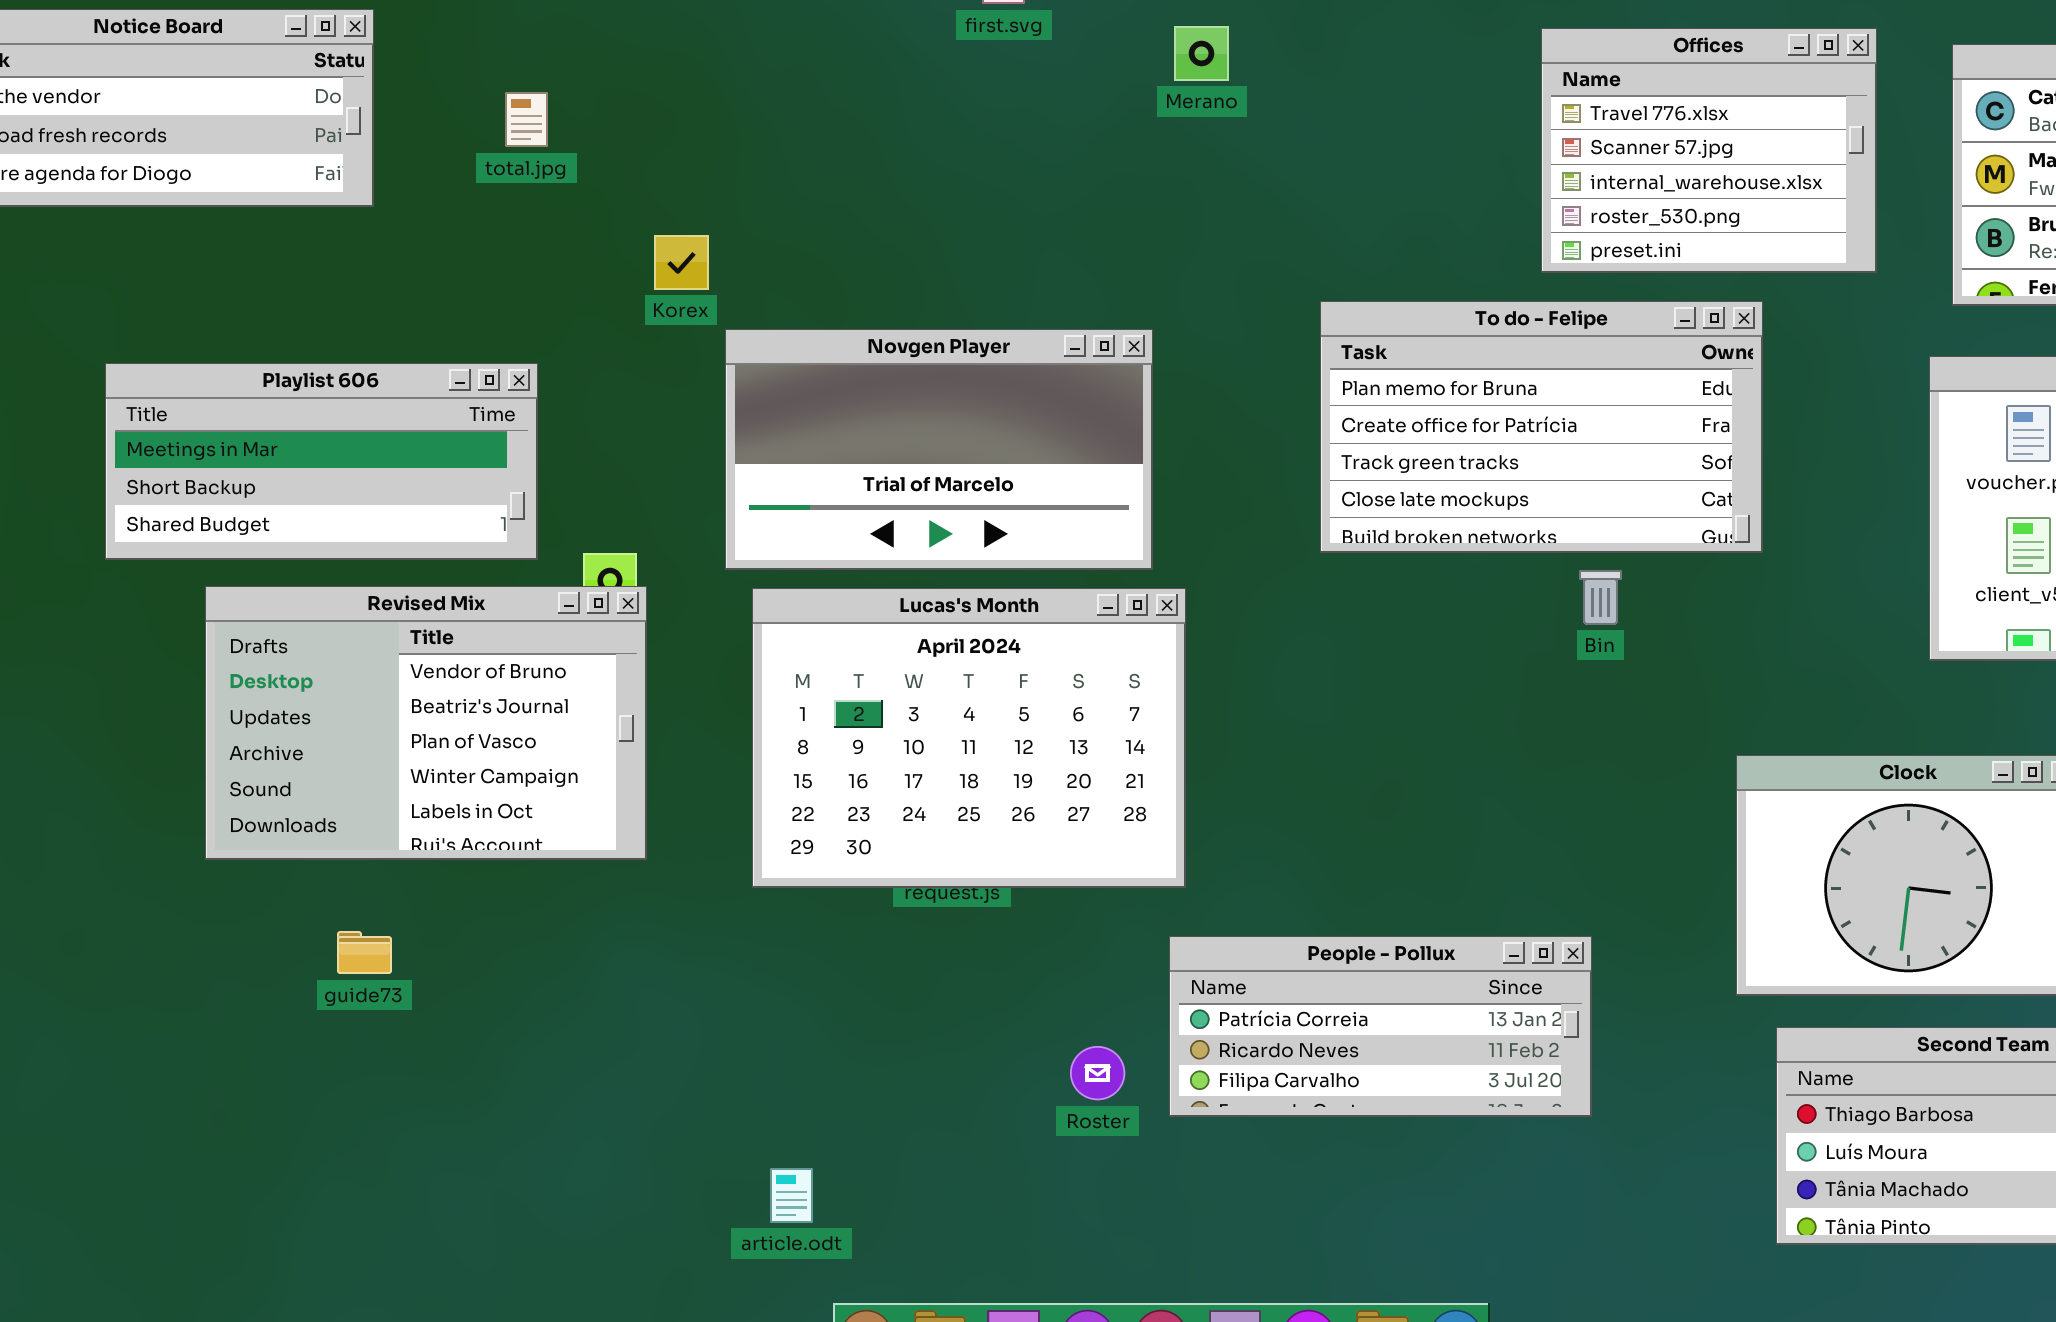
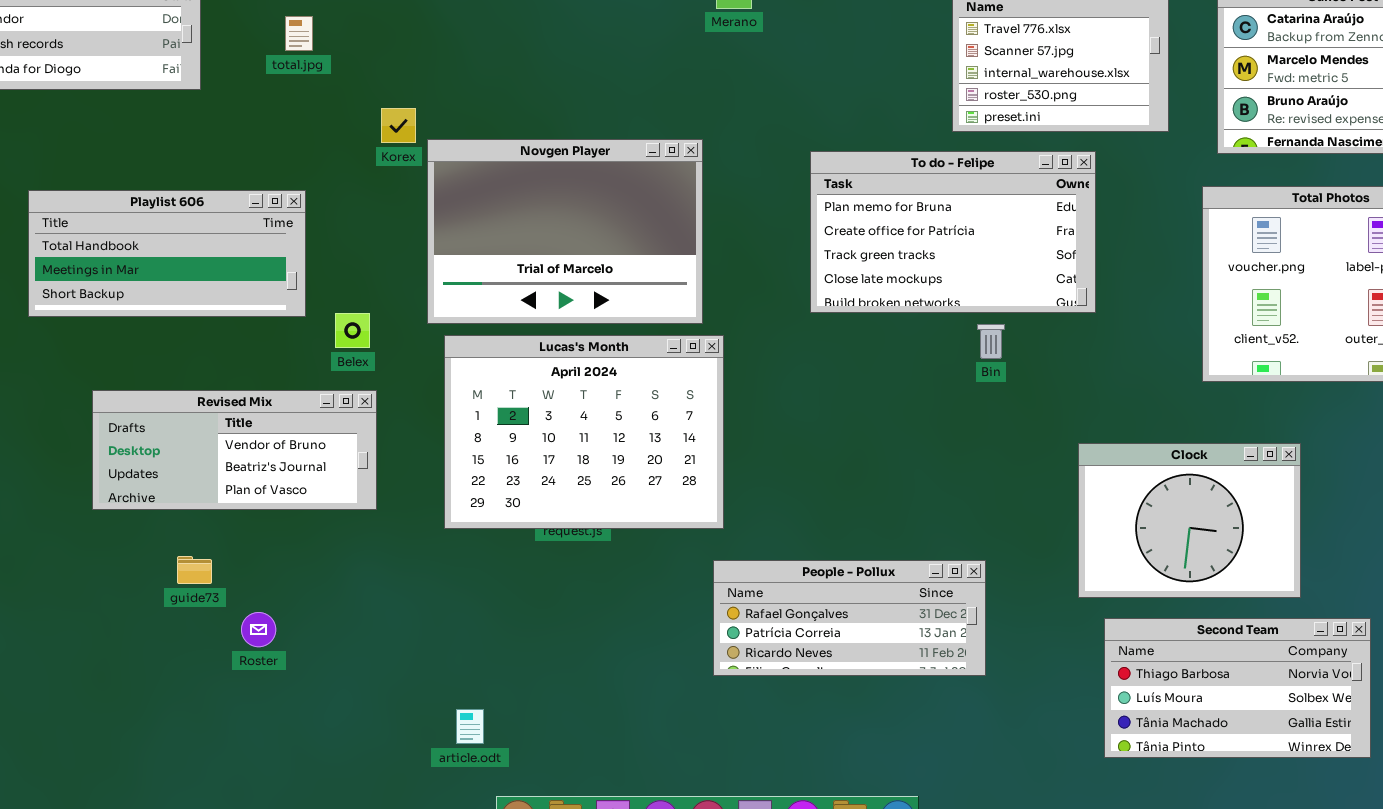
Novgen Player: [725,329,1153,570] -> [427,139,703,324], resized
Playlist 606: [105,363,538,560] -> [28,190,306,317], scrolled up 1 row
Revised Mix: [205,586,647,860] -> [92,390,377,510], resized
People - Pollux: [1169,936,1592,1117] -> [713,560,986,676], scrolled up 1 row
Roster: [1070,1046,1125,1100] -> [241,612,276,647], moved

